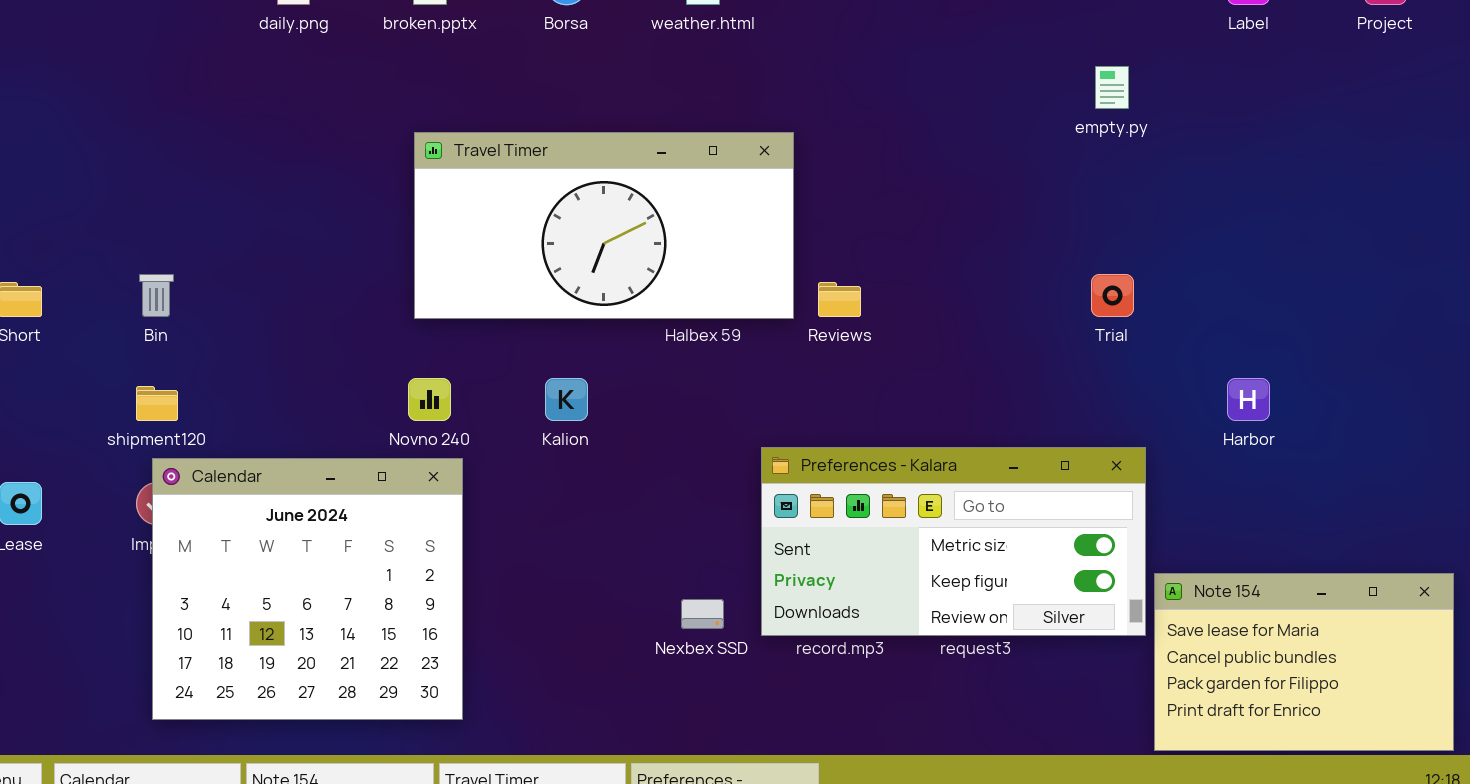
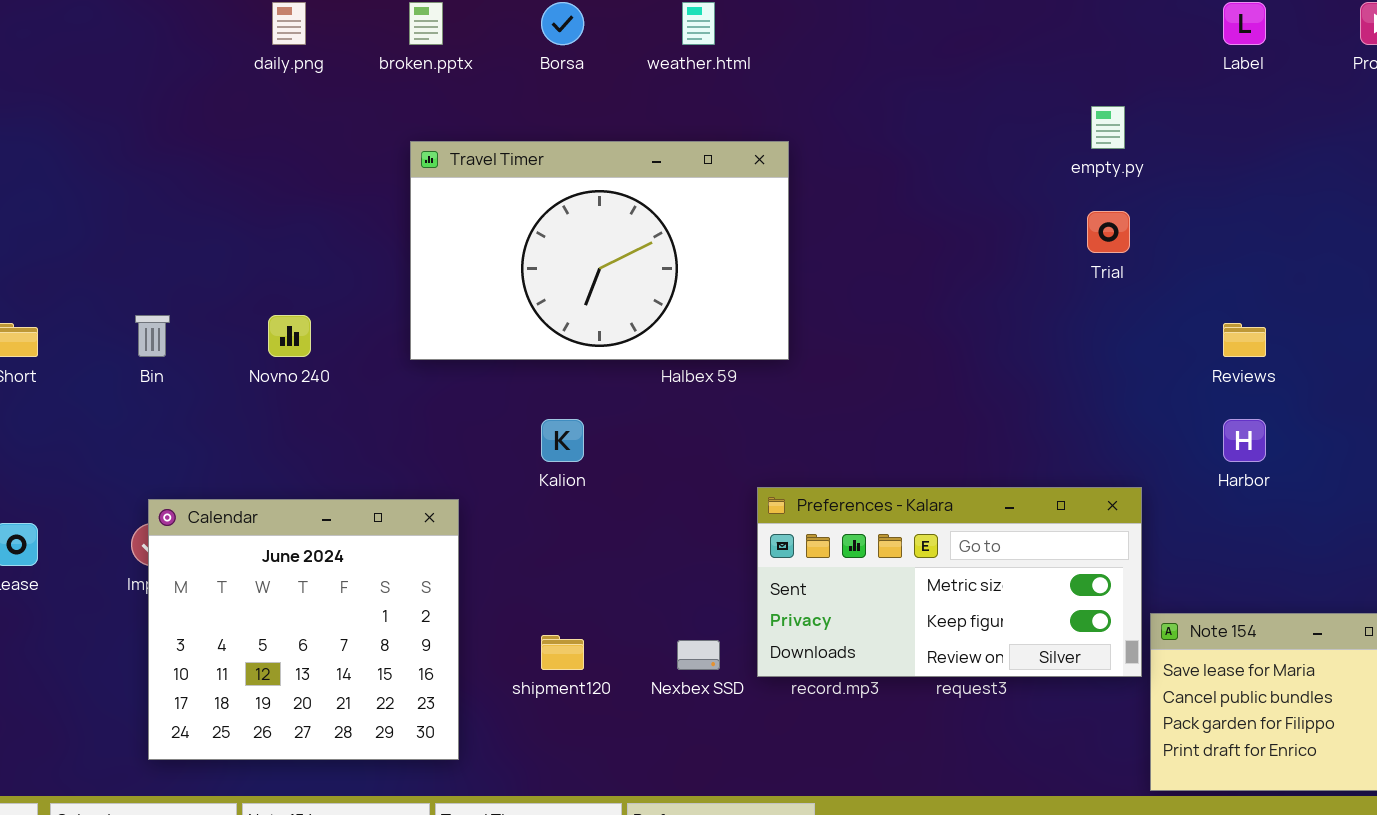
Travel Timer: [414,132,794,319] -> [410,141,789,360], resized
Trial: [1091,274,1134,317] -> [1087,211,1130,253], moved
Reviews: [818,282,861,317] -> [1223,323,1266,357], moved
Novno 240: [408,378,451,421] -> [268,315,311,357], moved
shipment120: [136,386,178,421] -> [541,635,584,670], moved

